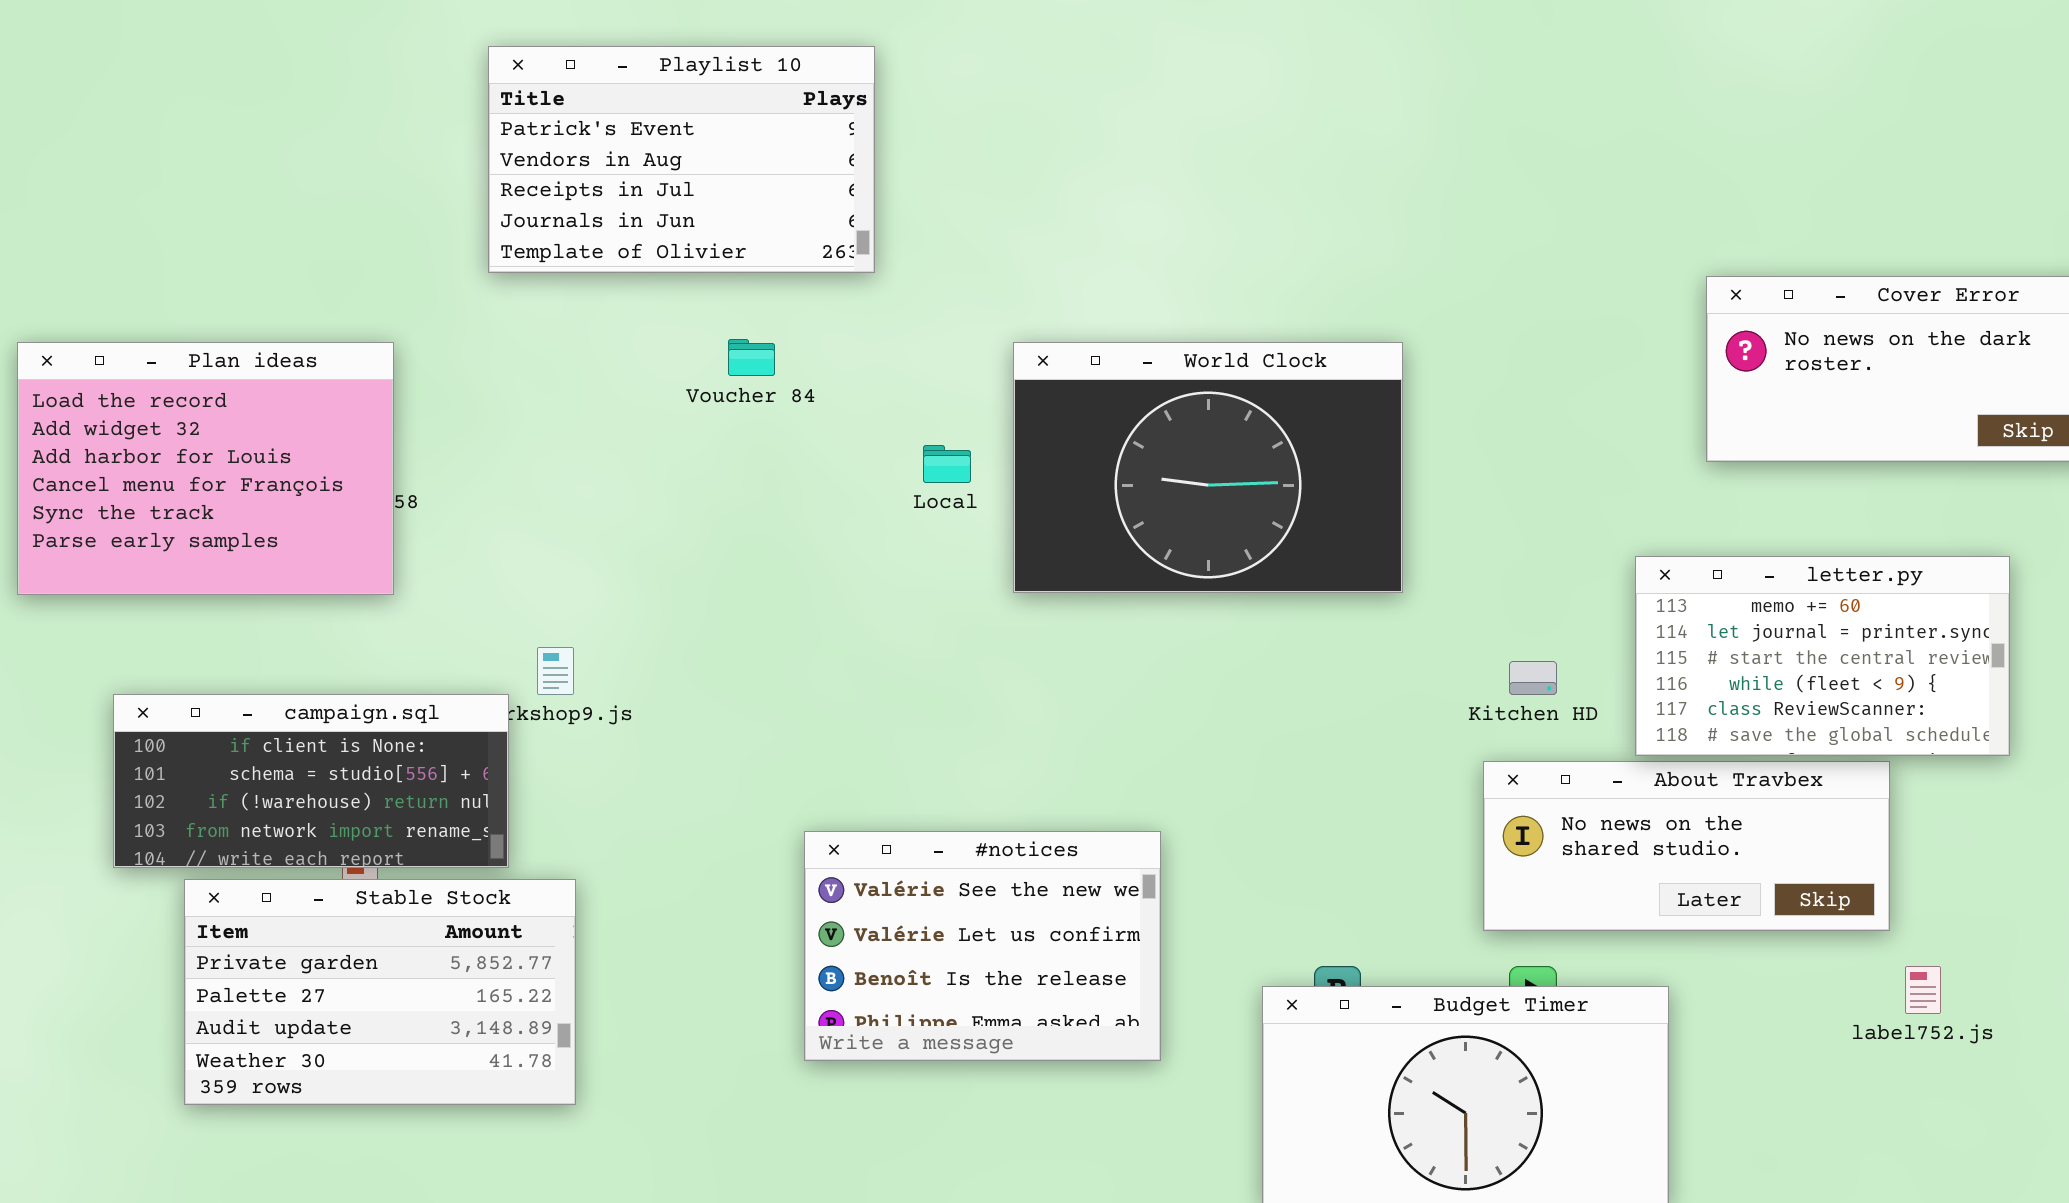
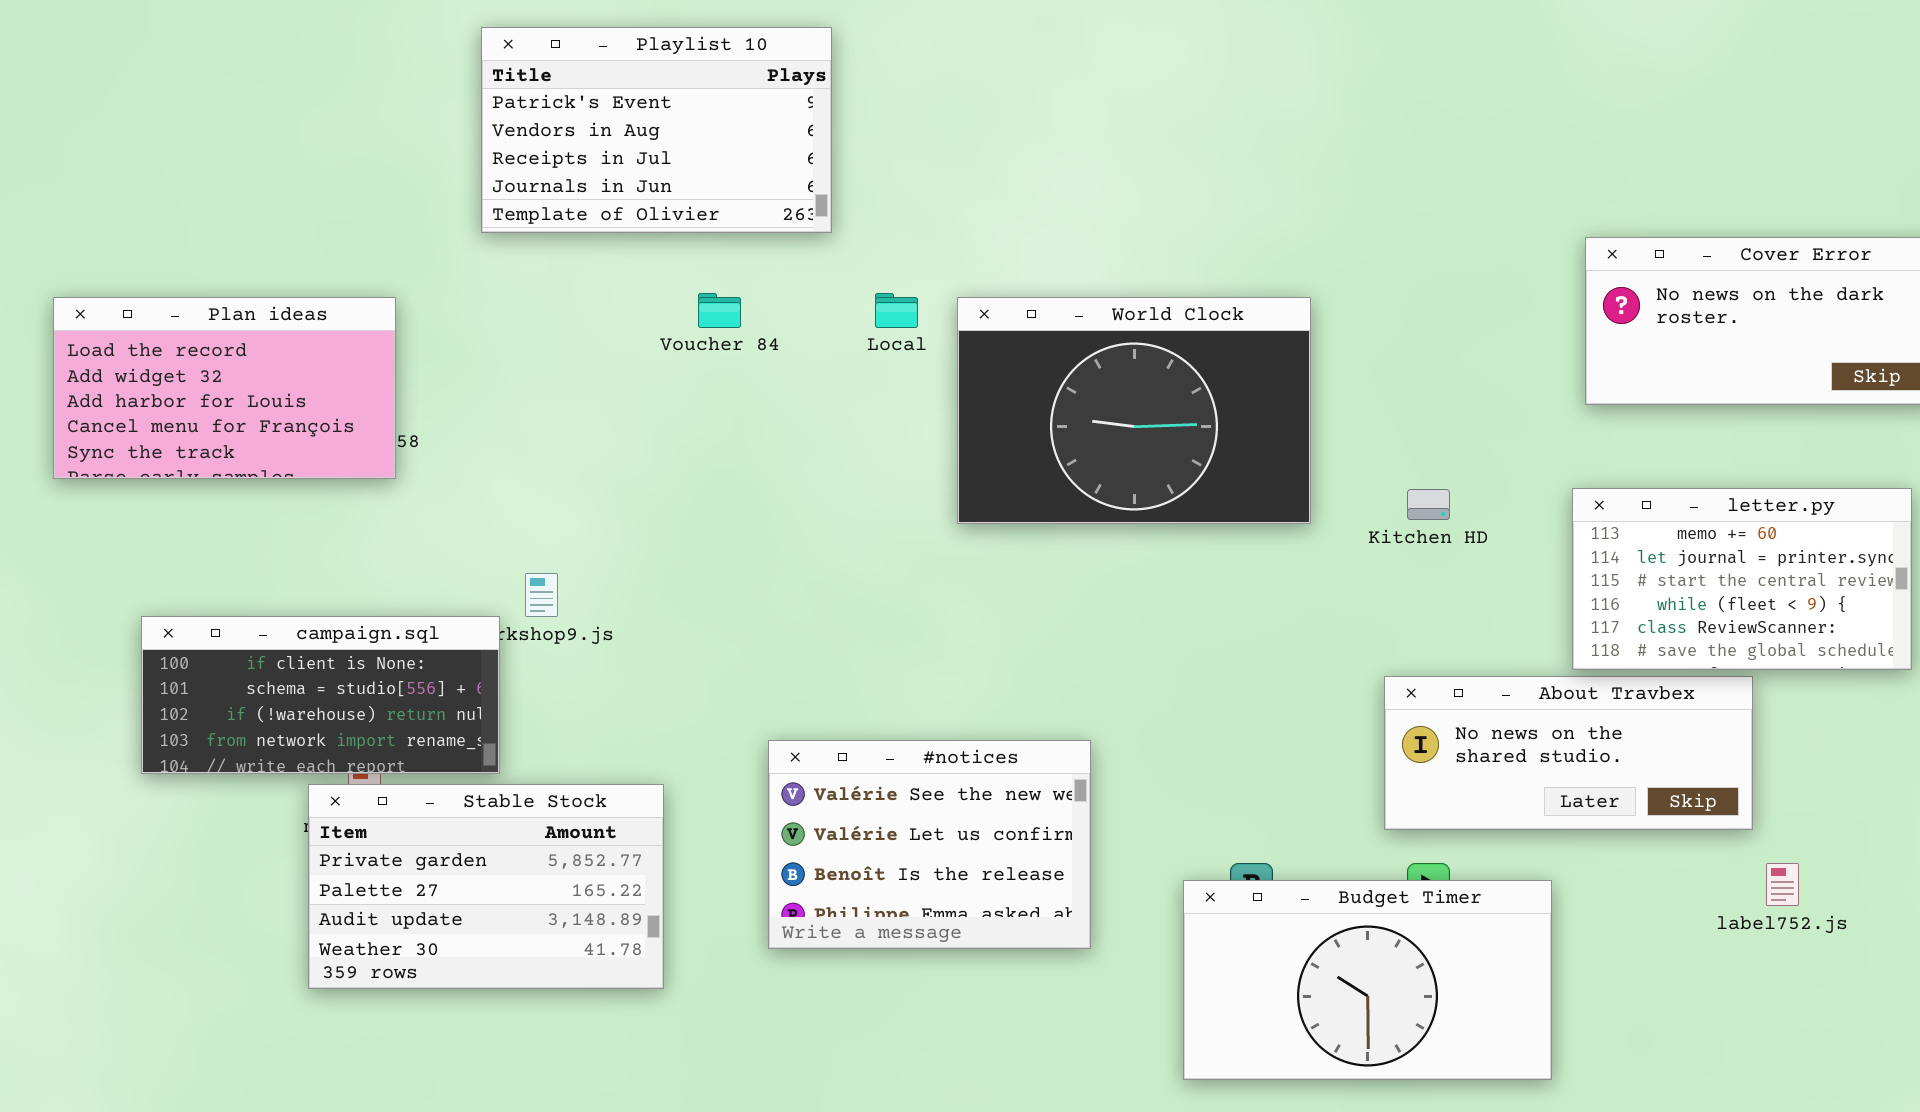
Plan ideas: [17,342,394,595] -> [53,297,396,479], resized
Local: [923,445,971,483] -> [875,293,918,328], moved
letter.py: [1635,556,2010,756] -> [1572,488,1912,670], moved
Kitchen HD: [1509,661,1557,695] -> [1407,489,1450,520], moved
Stable Stock: [184,879,576,1105] -> [308,784,664,989], moved

